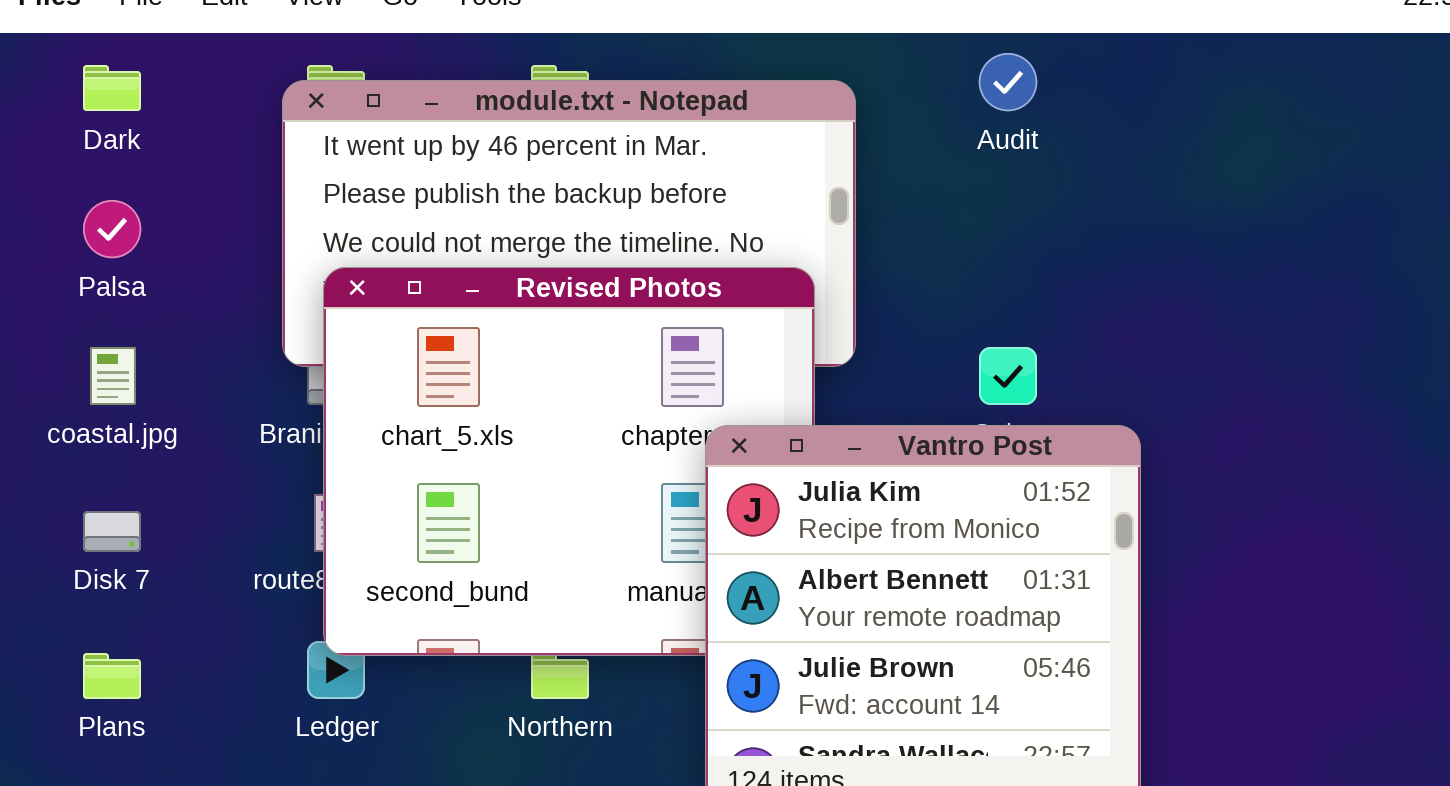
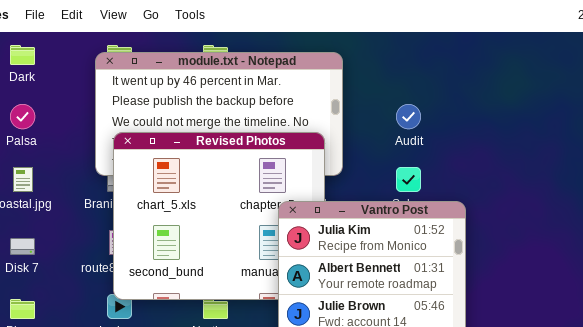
Audit: [979,53,1037,111] -> [396,104,421,129], moved

